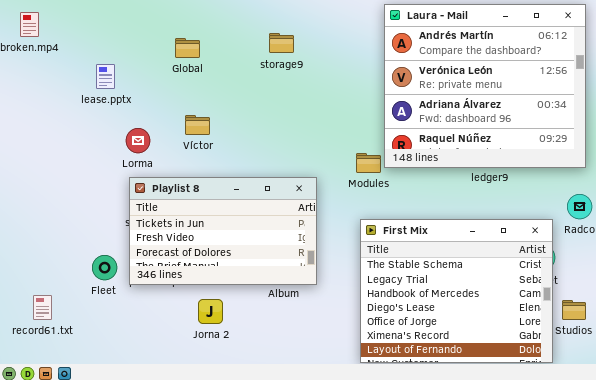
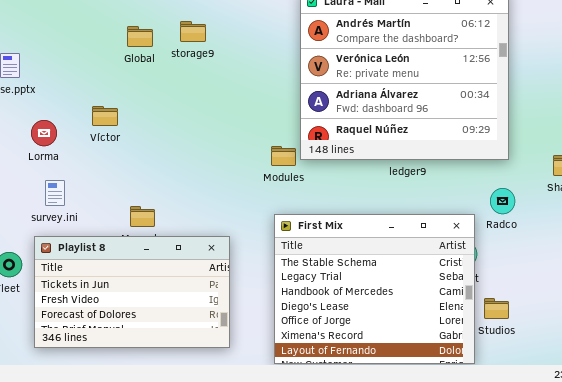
Global: [175,38,200,58] -> [127,26,153,47], moved
Playlist 8: [129,177,317,285] -> [34,236,230,348], moved

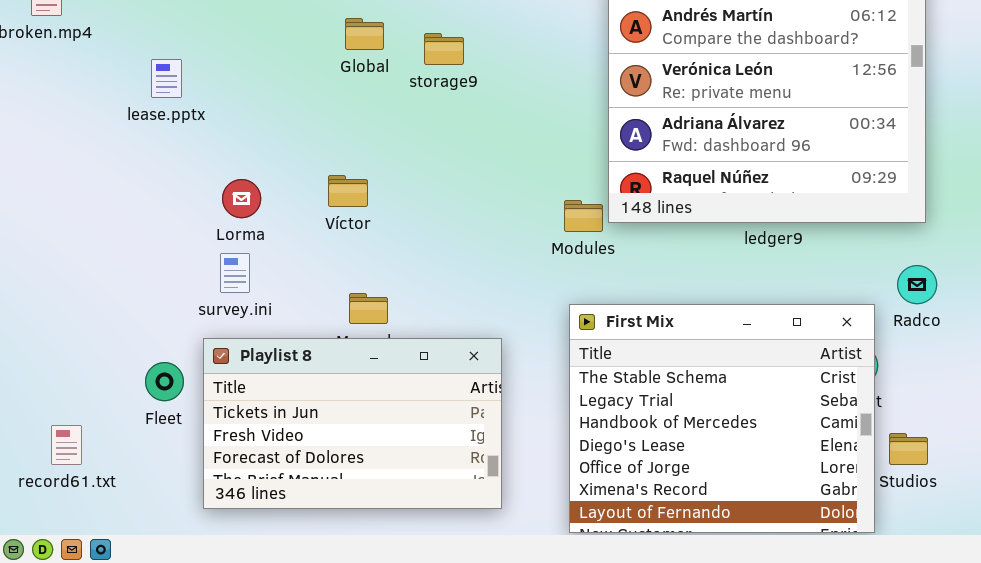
storage9: [180,21,206,42] -> [424,33,464,65], moved
Víctor: [92,106,118,126] -> [328,175,368,207], moved
Lorma: [31,120,57,146] -> [222,179,261,218], moved

